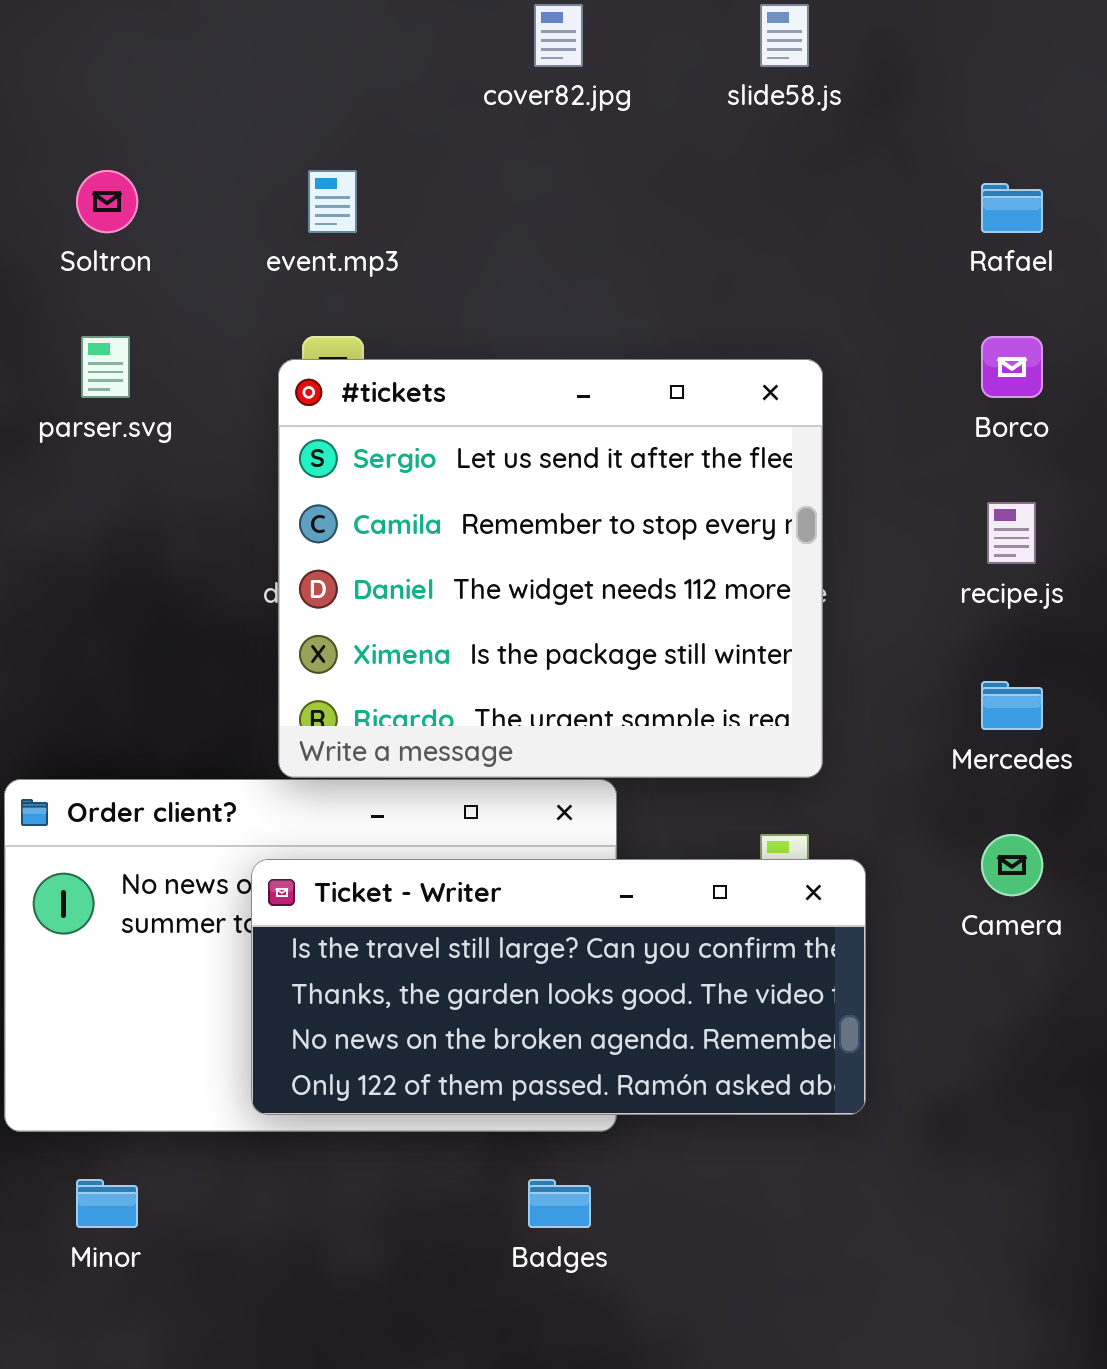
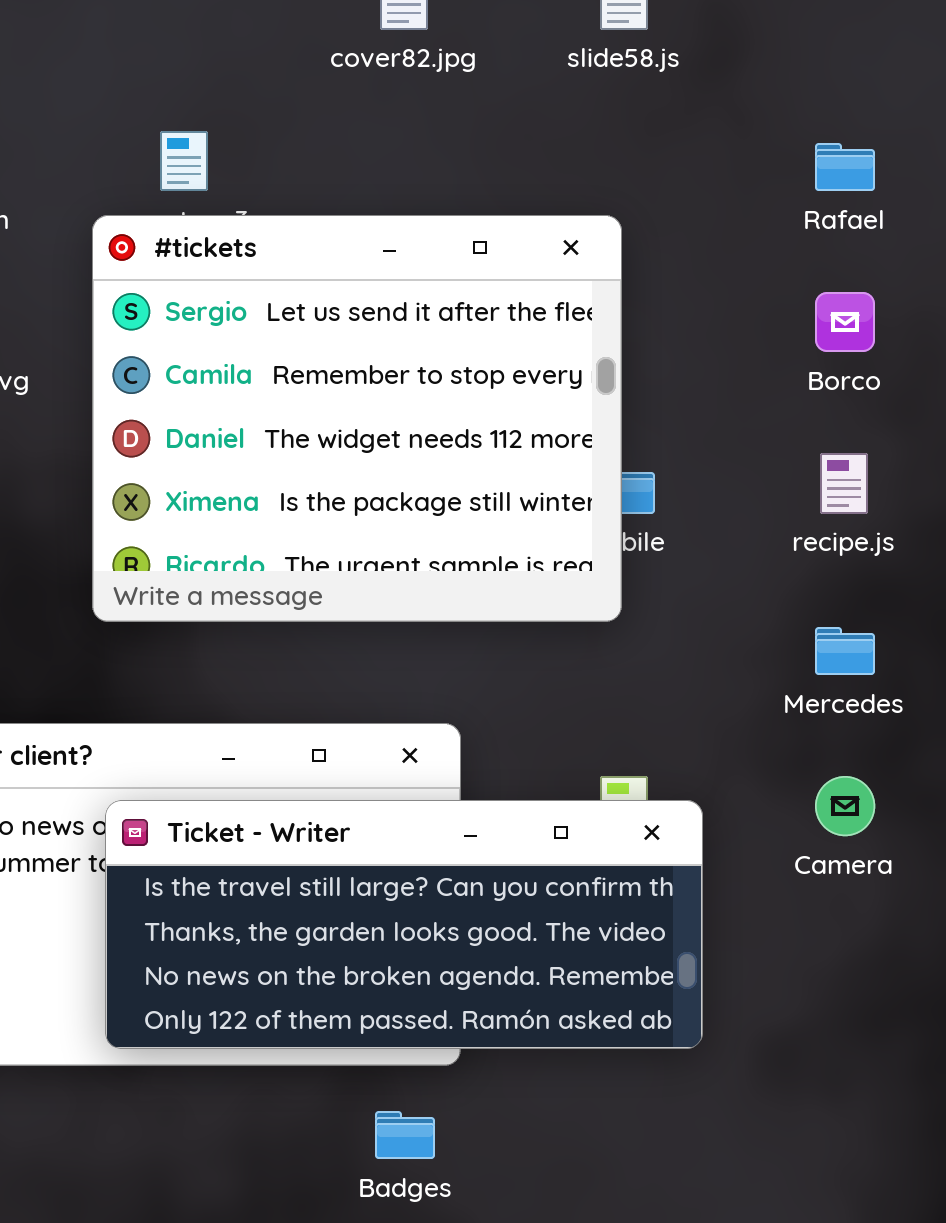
#tickets: [278,359,823,778] -> [92,215,622,622], moved

